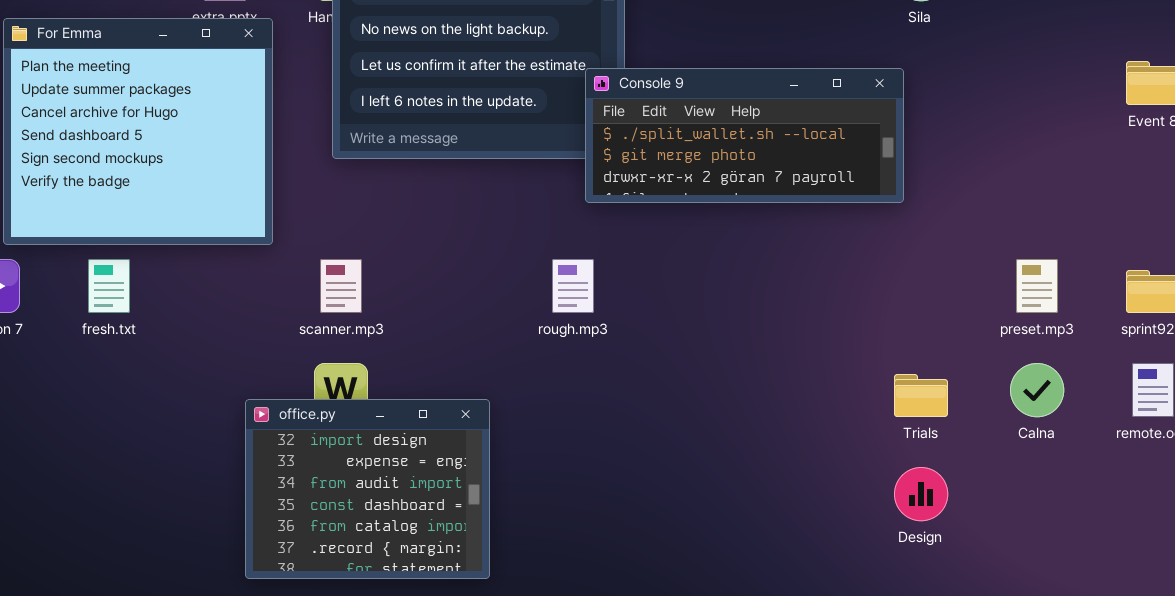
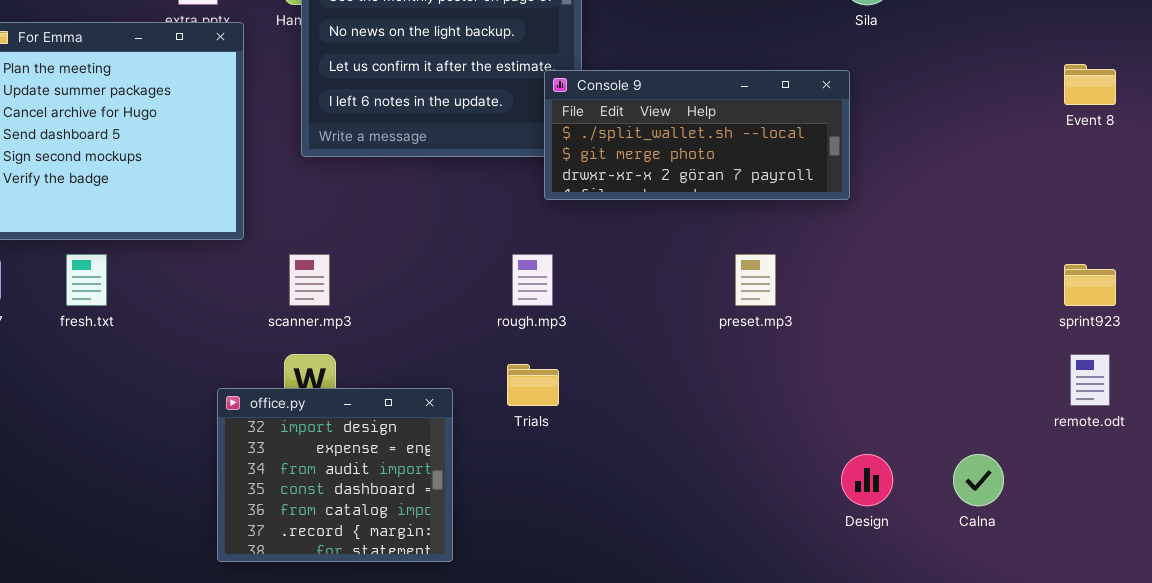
preset.mp3: [1016,259,1058,313] -> [735,254,776,306], moved
Calna: [1010,363,1064,417] -> [953,454,1004,506], moved
Trials: [894,374,948,417] -> [507,364,559,406], moved

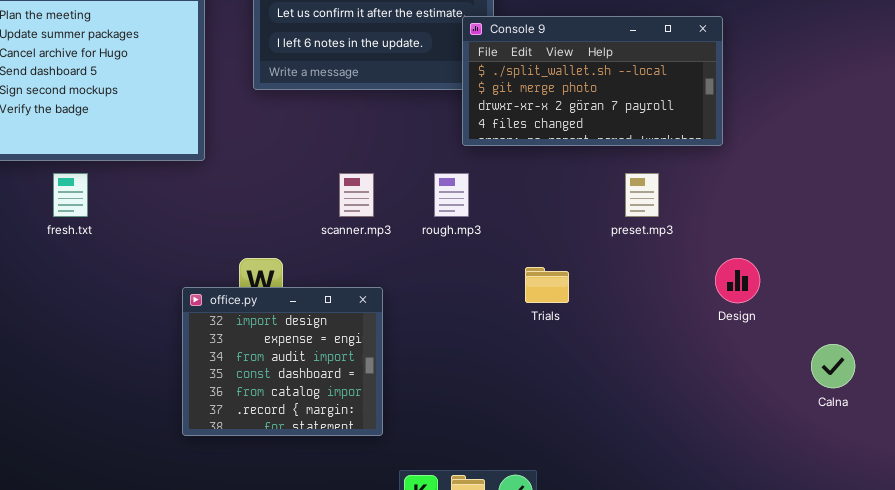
Console 9: [544,70,850,200] -> [462,16,723,146], resized
scanner.mp3: [289,254,330,306] -> [339,173,374,217], moved
Trials: [507,364,559,406] -> [525,267,569,303], moved
Design: [841,454,893,506] -> [715,258,760,303], moved

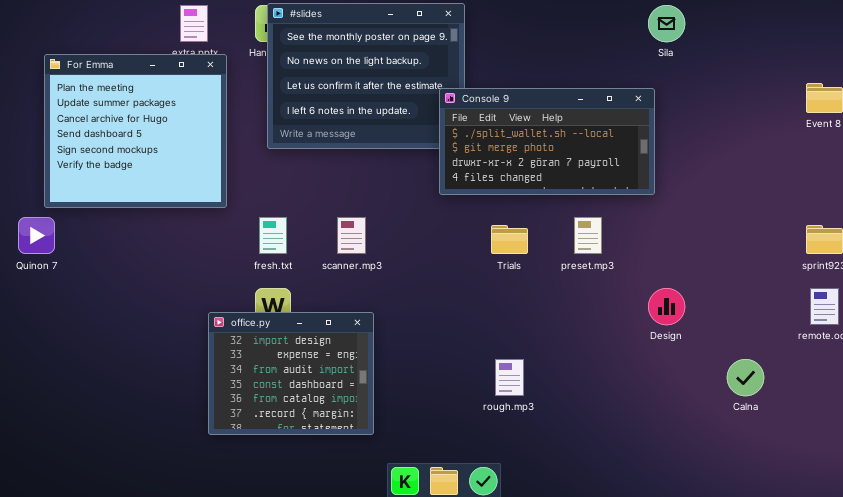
fresh.txt: [53,173,88,217] -> [259,217,287,254], moved
rough.mp3: [434,173,469,217] -> [495,359,524,396], moved
Trials: [525,267,569,303] -> [491,225,528,254], moved

